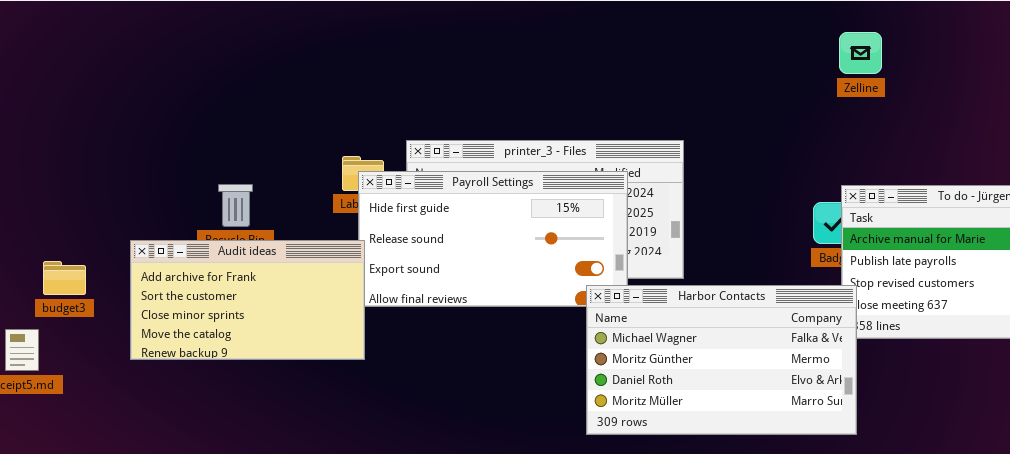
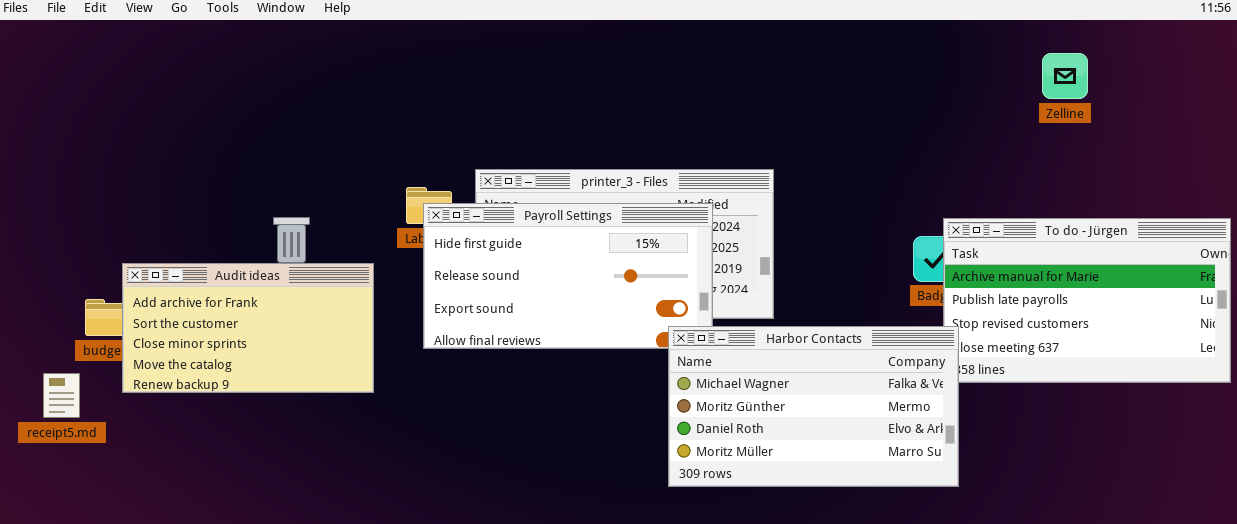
Zelline: [839,32,882,74] -> [1042,53,1088,99], moved
Audit ideas: [130,240,365,360] -> [122,263,374,393], moved

